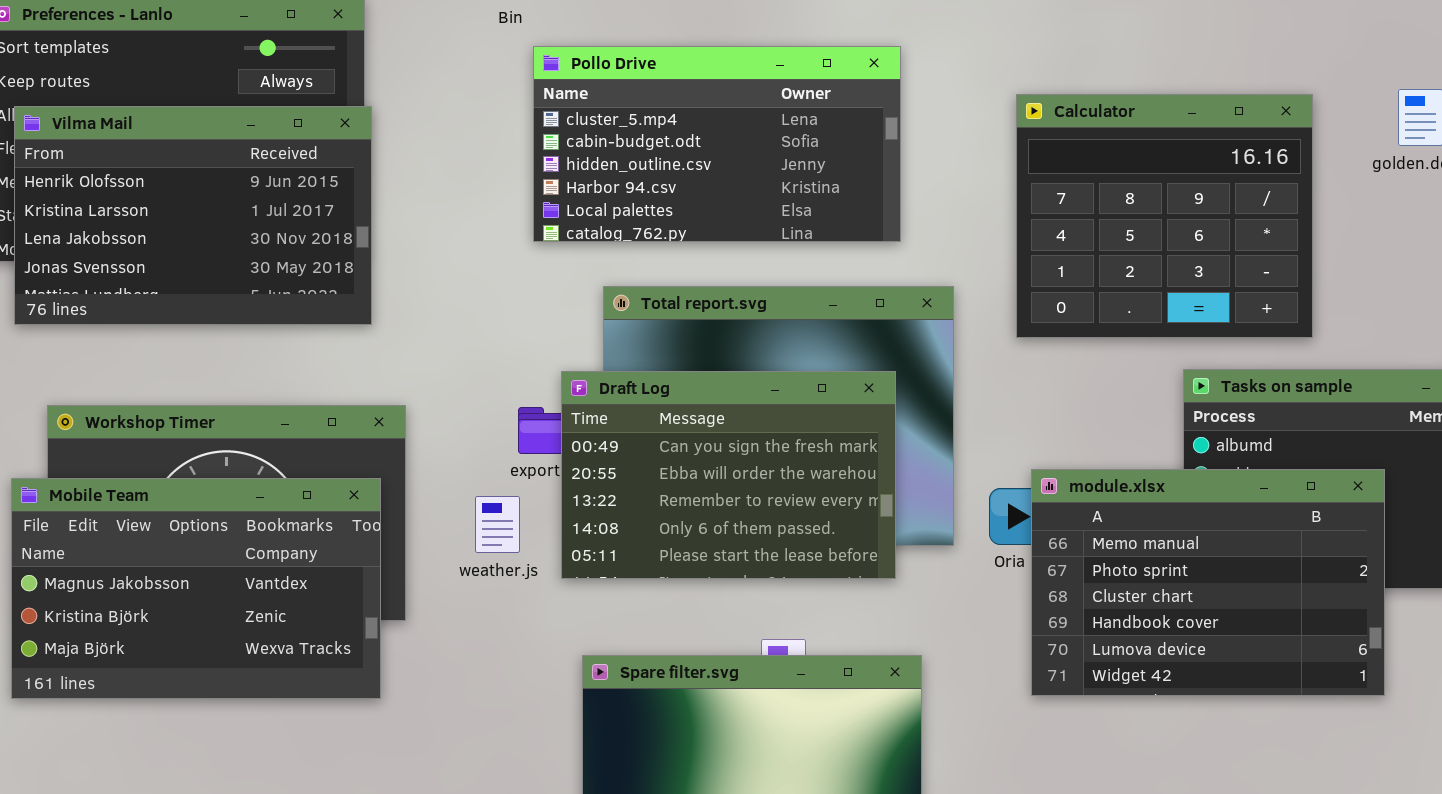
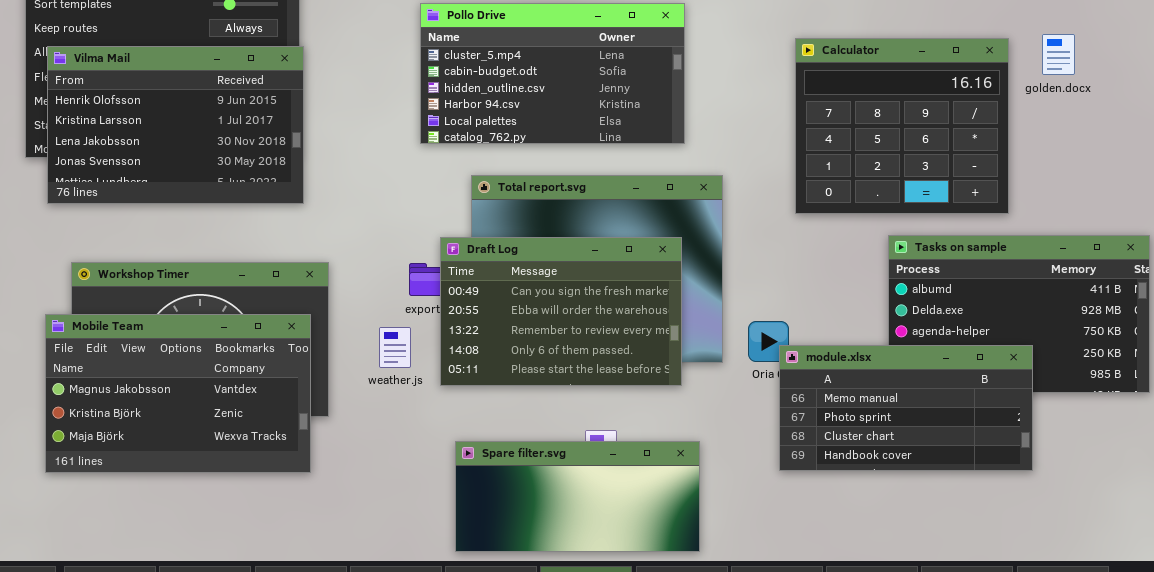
Calculator: [1016,94,1313,338] -> [795,38,1009,214], moved
module.xlsx: [1031,469,1385,696] -> [779,345,1033,471], resized

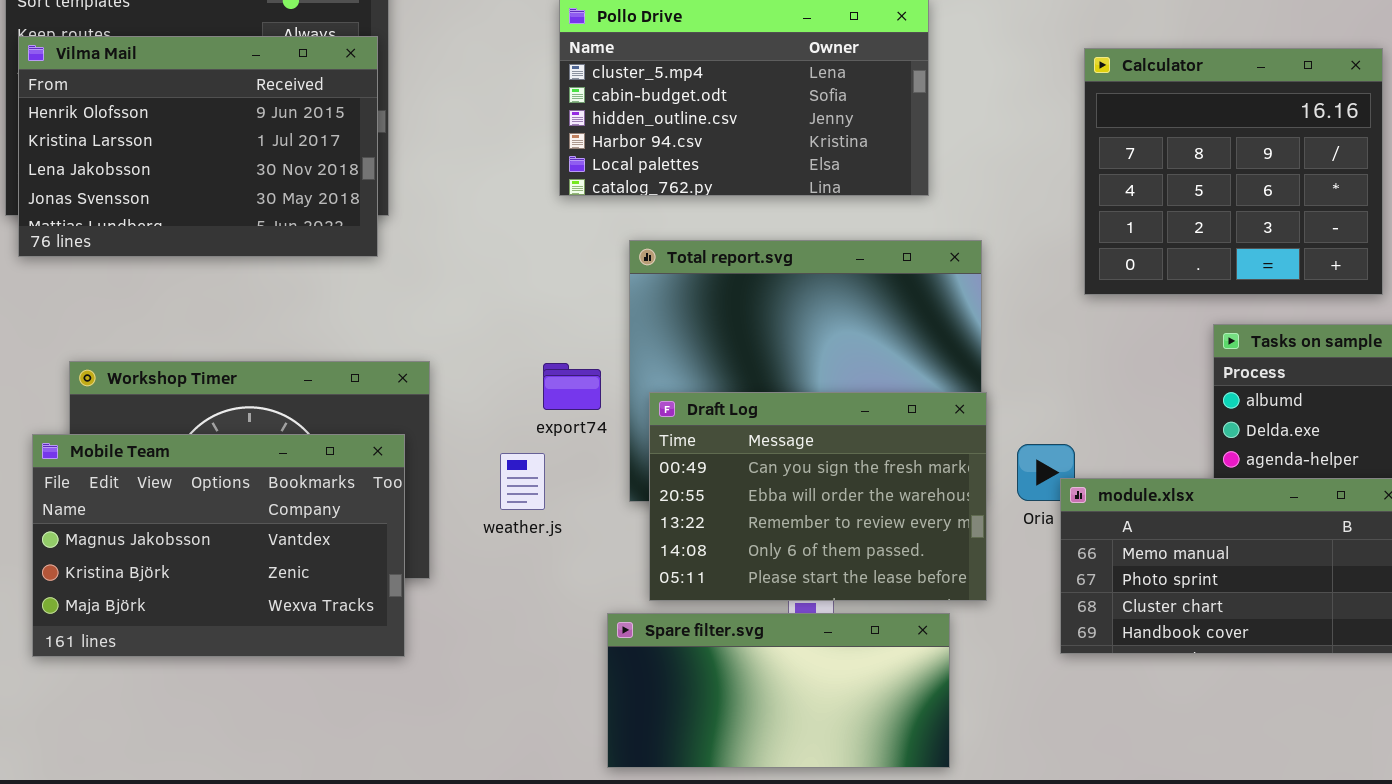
Vilma Mail: [47,46,304,204] -> [18,36,378,257], moved
Draft Log: [440,237,682,386] -> [649,392,987,601], moved

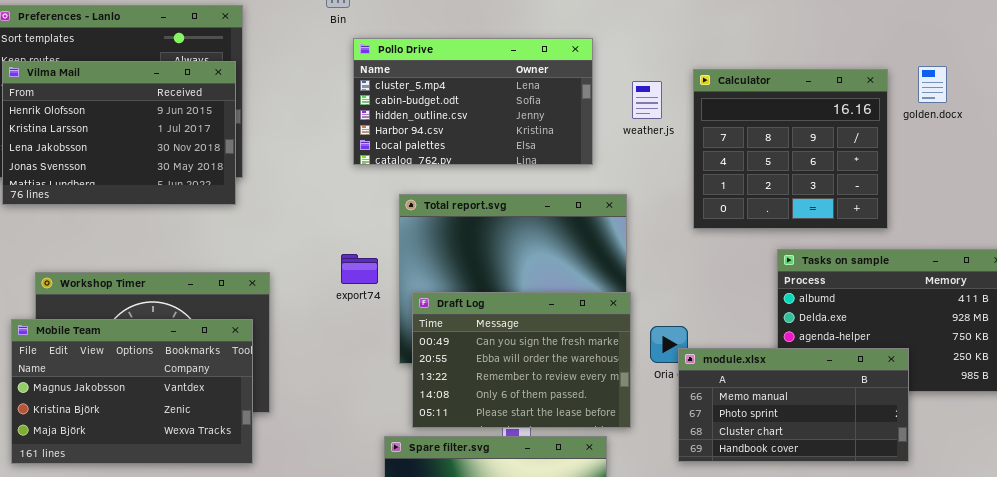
export74: [543,363,601,410] -> [341,254,378,284], moved
weather.js: [500,453,545,510] -> [632,81,662,119], moved

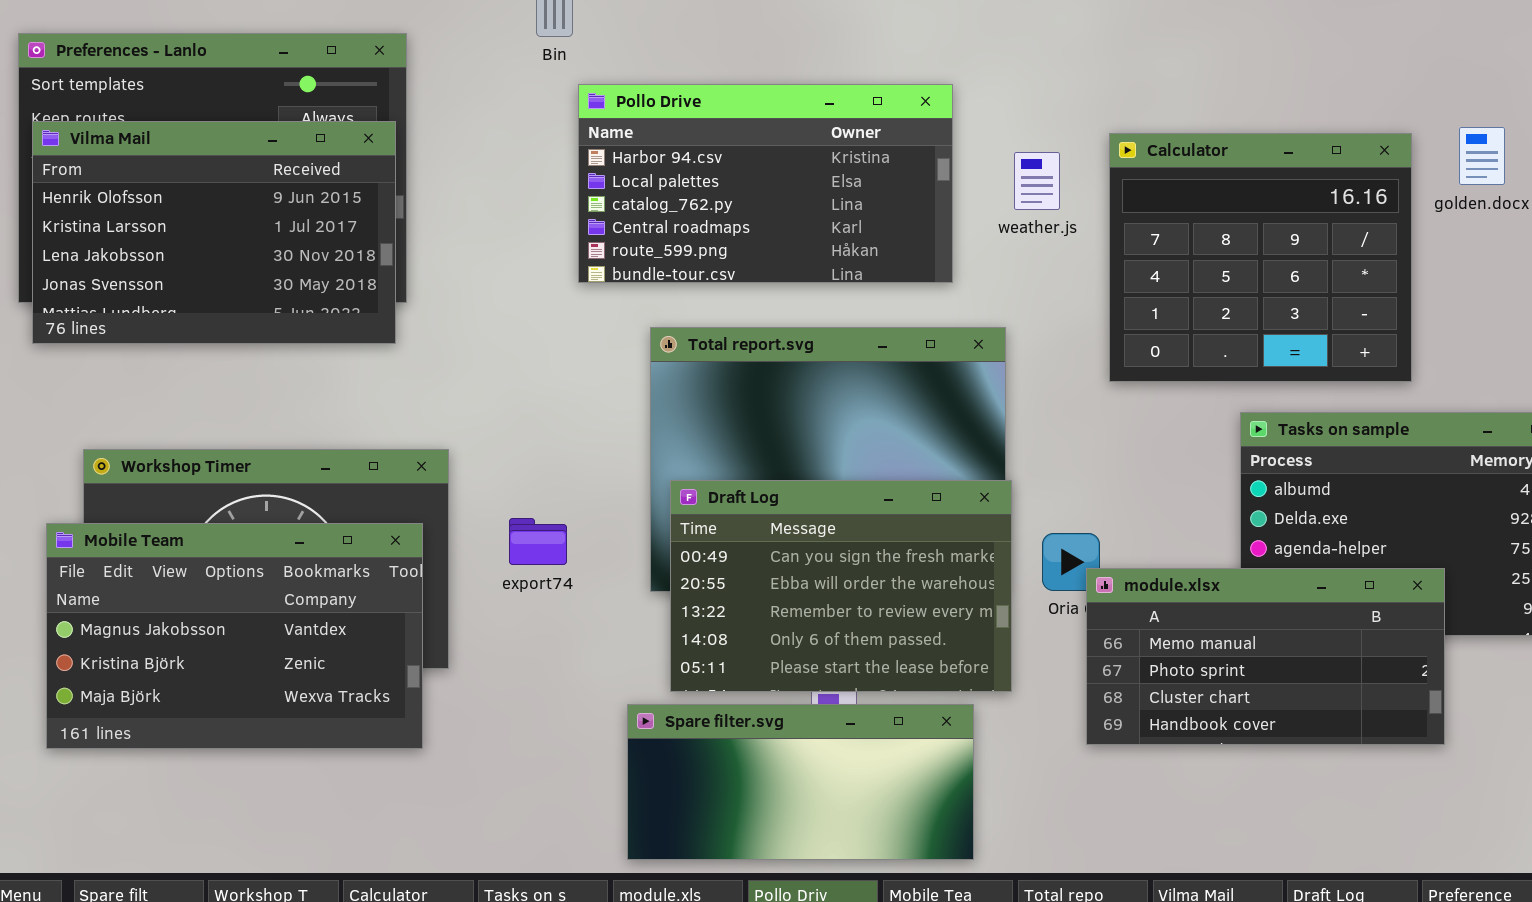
Pollo Drive: [353,38,593,165] -> [578,84,953,283], scrolled down 3 rows
export74: [341,254,378,284] -> [509,518,567,565], moved

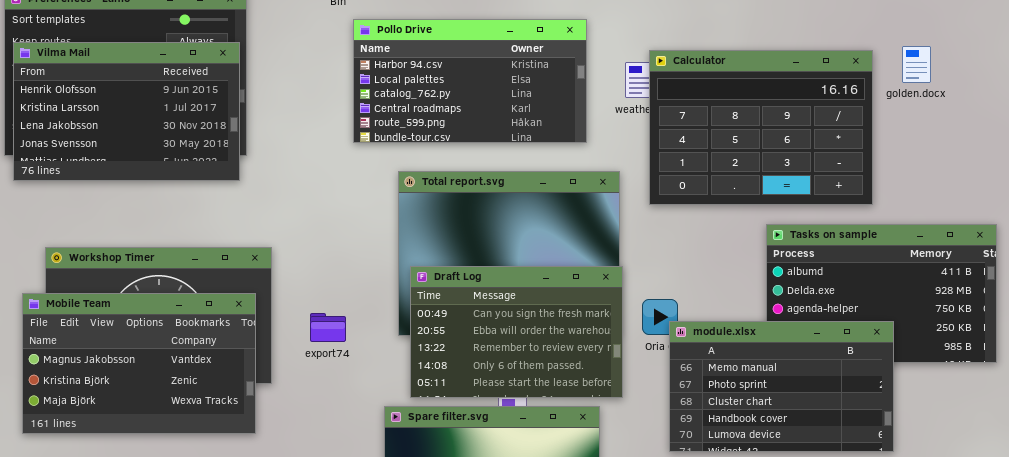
Calculator: [1109,133,1412,382] -> [649,50,873,205], resized
export74: [509,518,567,565] -> [310,313,346,342], moved
module.xlsx: [1086,568,1445,745] -> [669,321,894,452], resized

